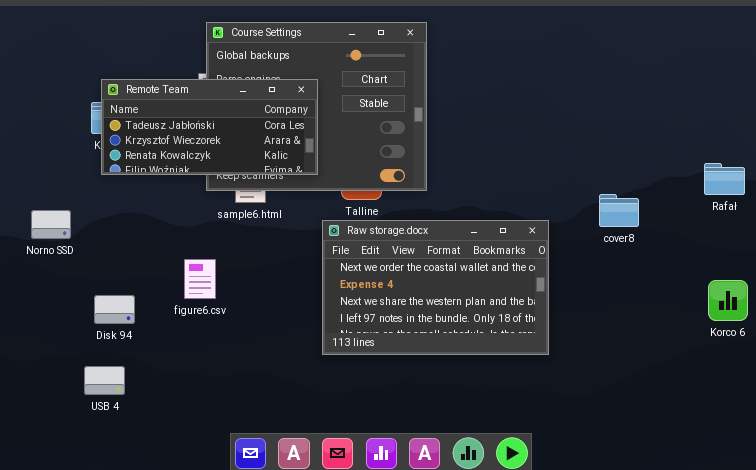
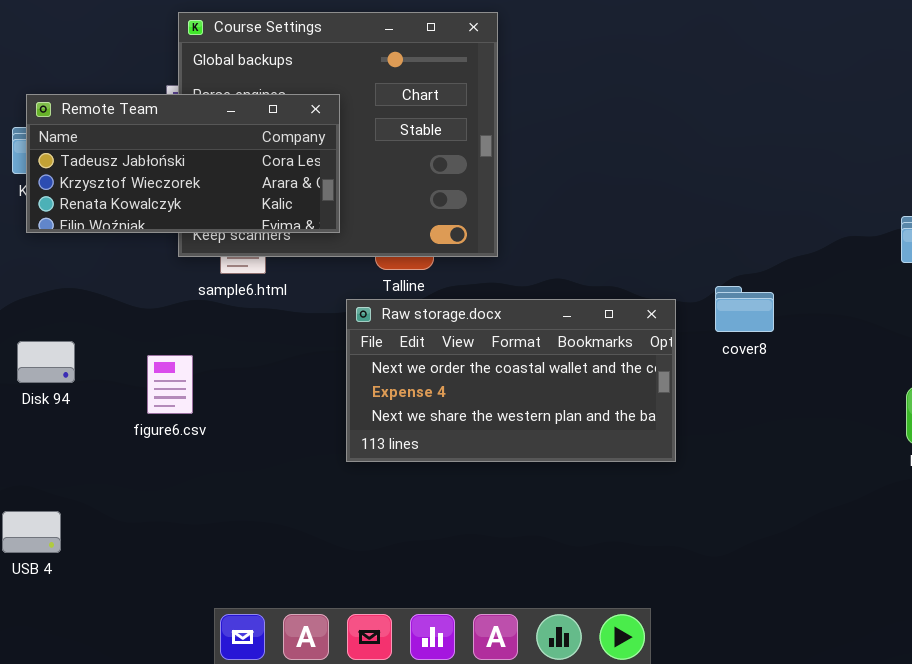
cover8: [599,194,639,227] -> [715,286,774,332], moved
Raw storage.docx: [322,220,549,355] -> [346,299,676,462], resized
Disk 94: [94,295,135,324] -> [17,341,75,383], moved

